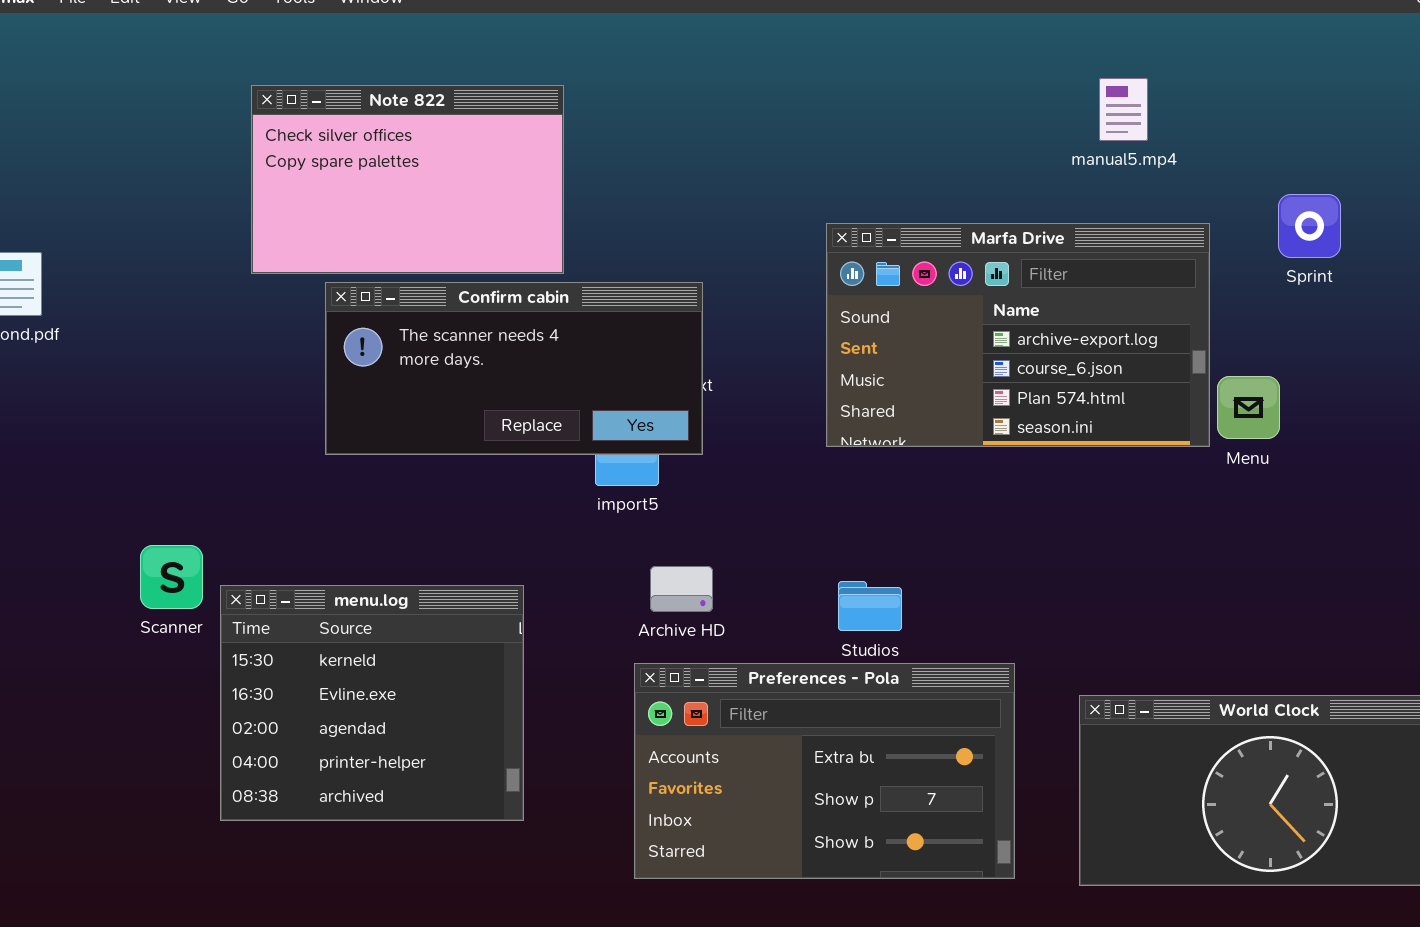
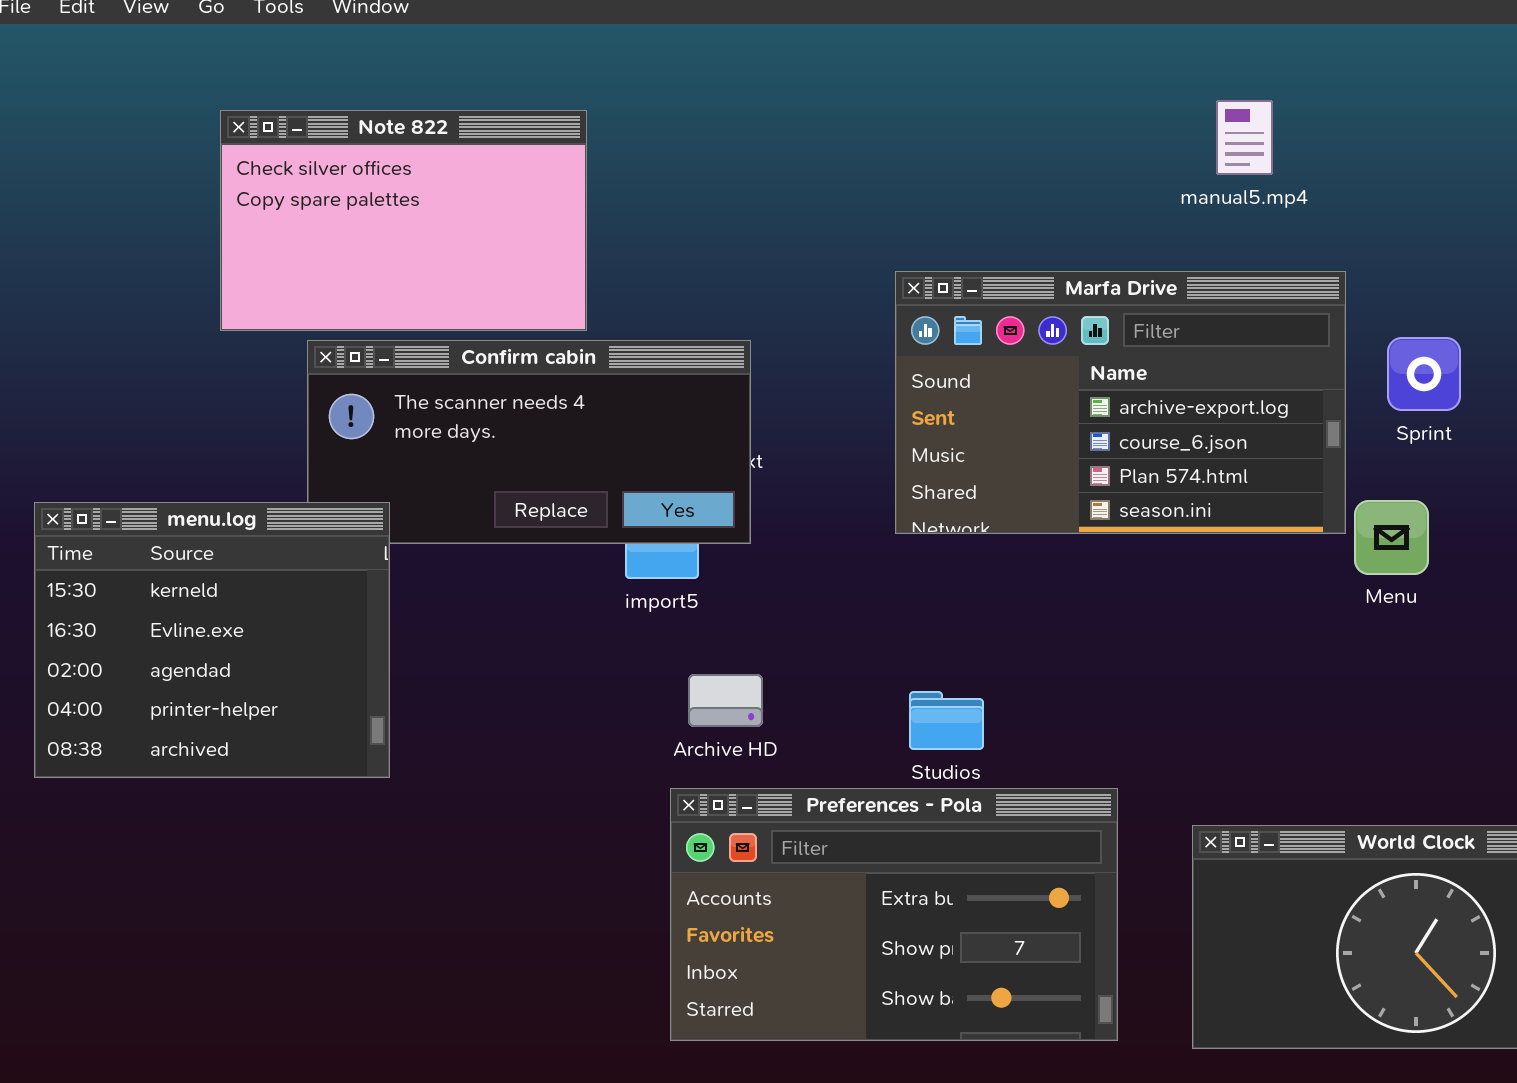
Sprint: [1278,194,1341,258] -> [1387,337,1461,411], moved
Menu: [1217,376,1280,439] -> [1354,500,1429,575], moved
menu.log: [220,585,524,821] -> [34,502,390,778], moved

